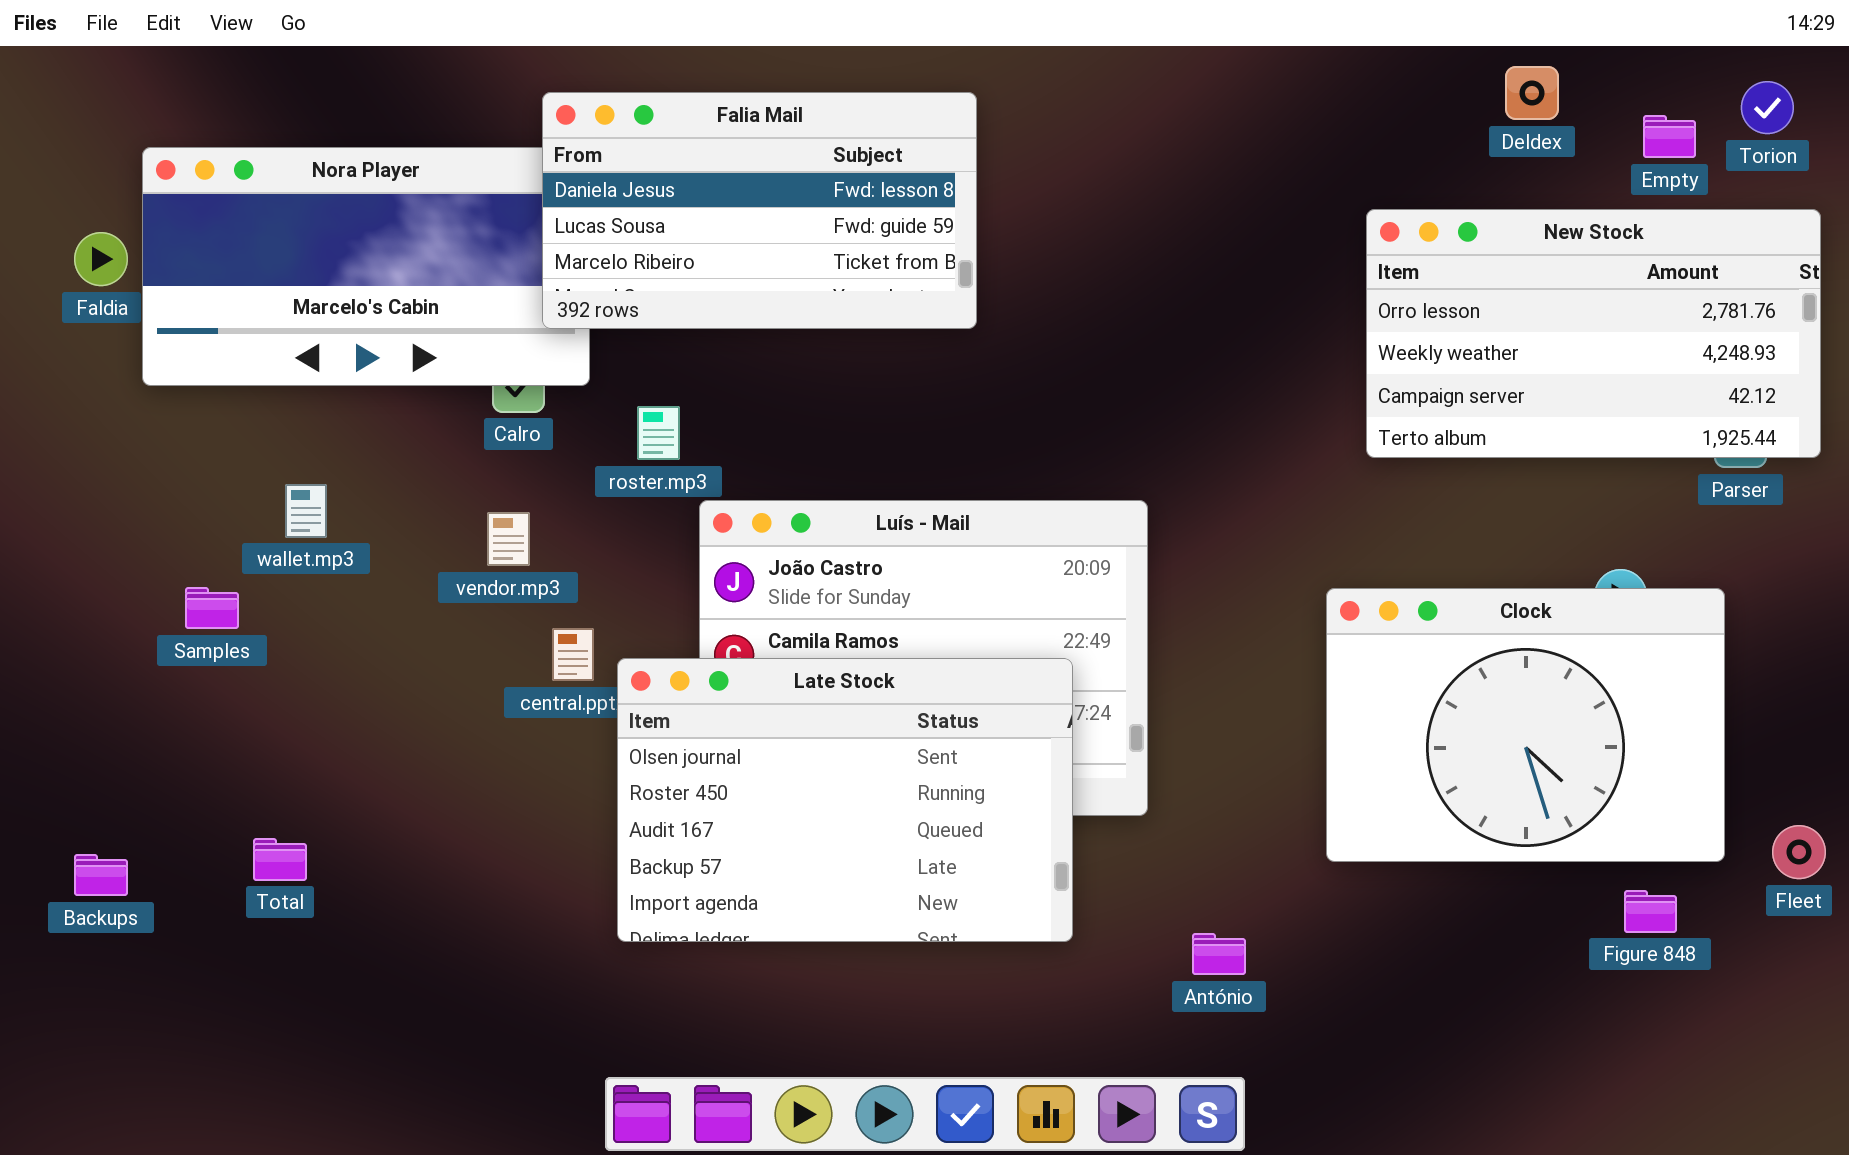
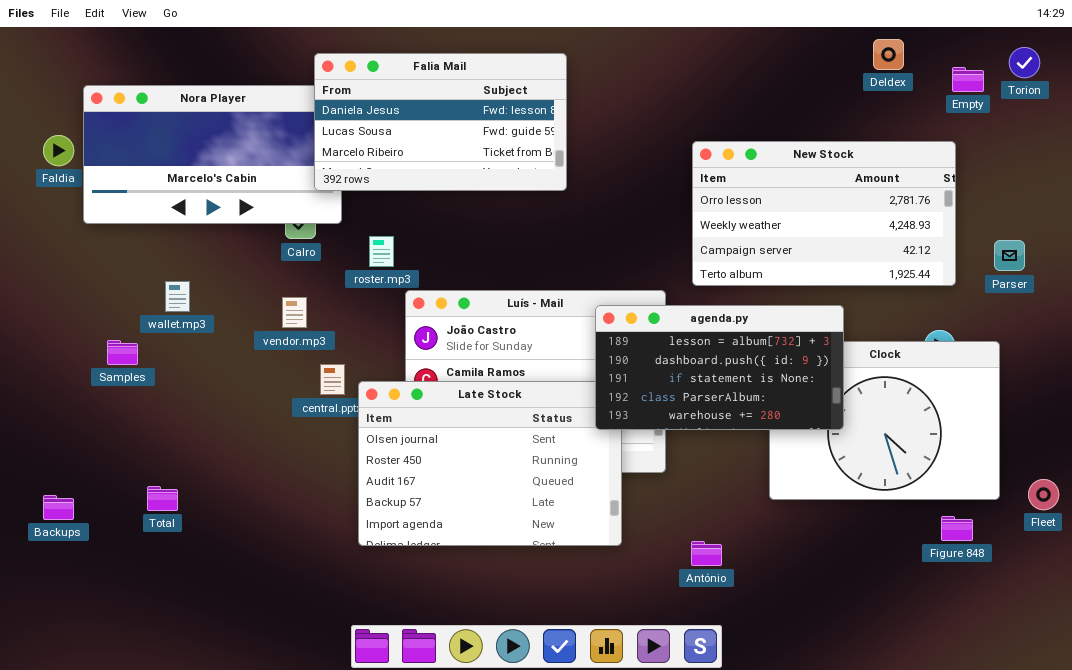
New Stock: [1366,209,1821,458] -> [692,141,956,286], moved
agenda.py: none -> [595,305,844,430], opened

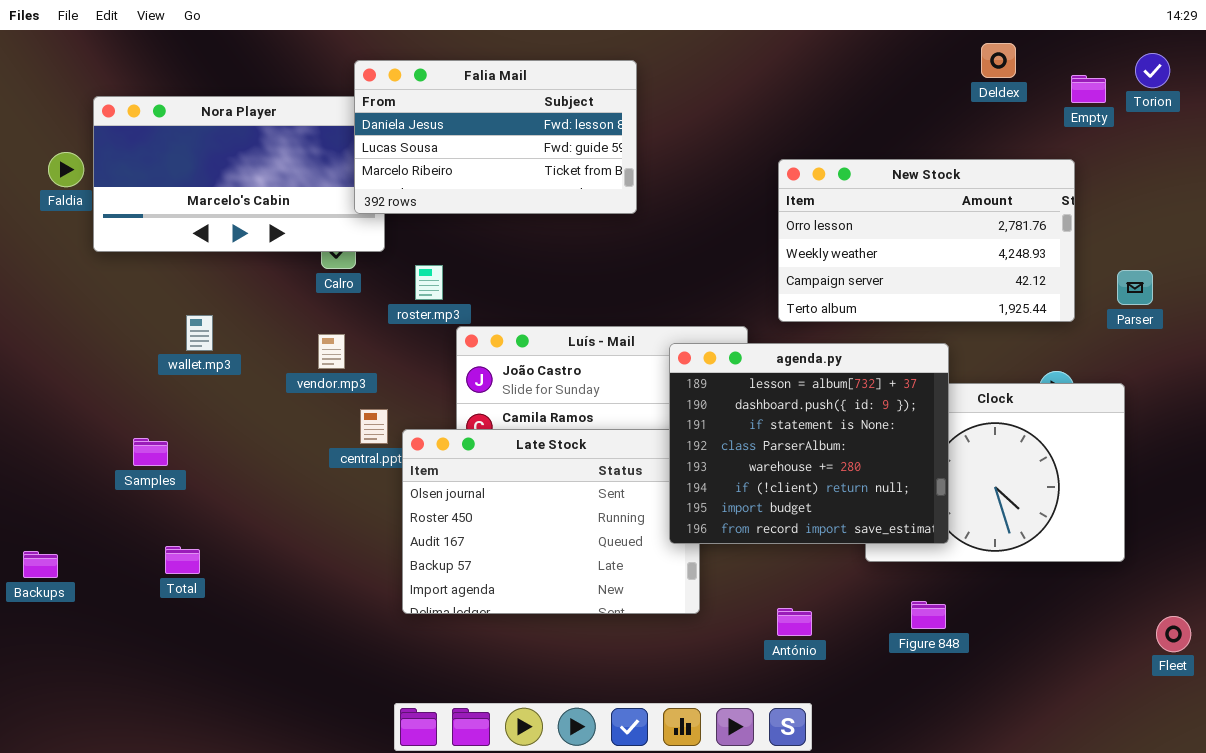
agenda.py: [595,305,844,430] -> [669,343,949,544], resized
Samples: [107,340,138,365] -> [133,438,168,466], moved
Fleet: [1028,479,1059,510] -> [1156,616,1191,652], moved
Backups: [43,495,74,520] -> [23,551,58,578], moved
Figure 848: [941,516,973,541] -> [911,601,946,629], moved

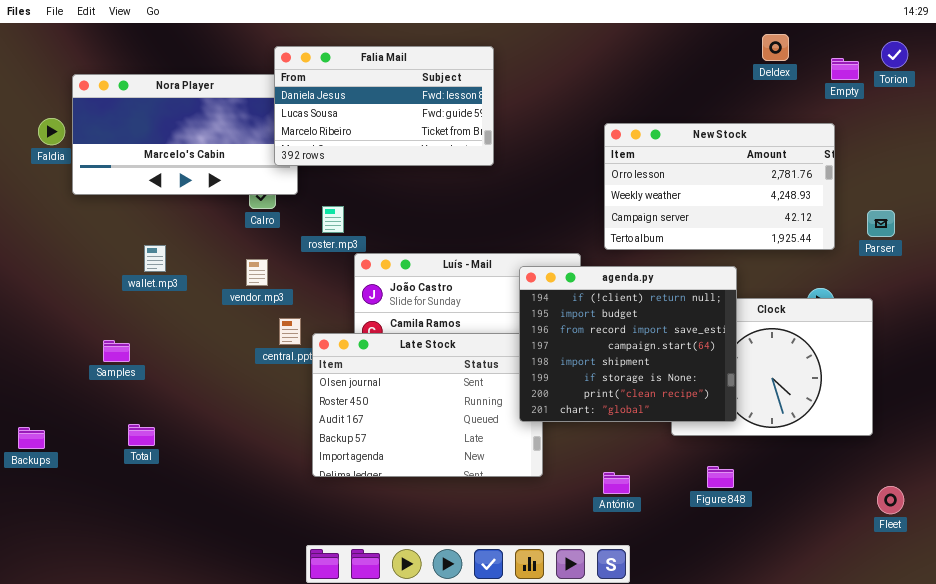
agenda.py: [669,343,949,544] -> [519,266,737,422], scrolled down 5 rows
Fleet: [1156,616,1191,652] -> [877,486,904,514], moved

